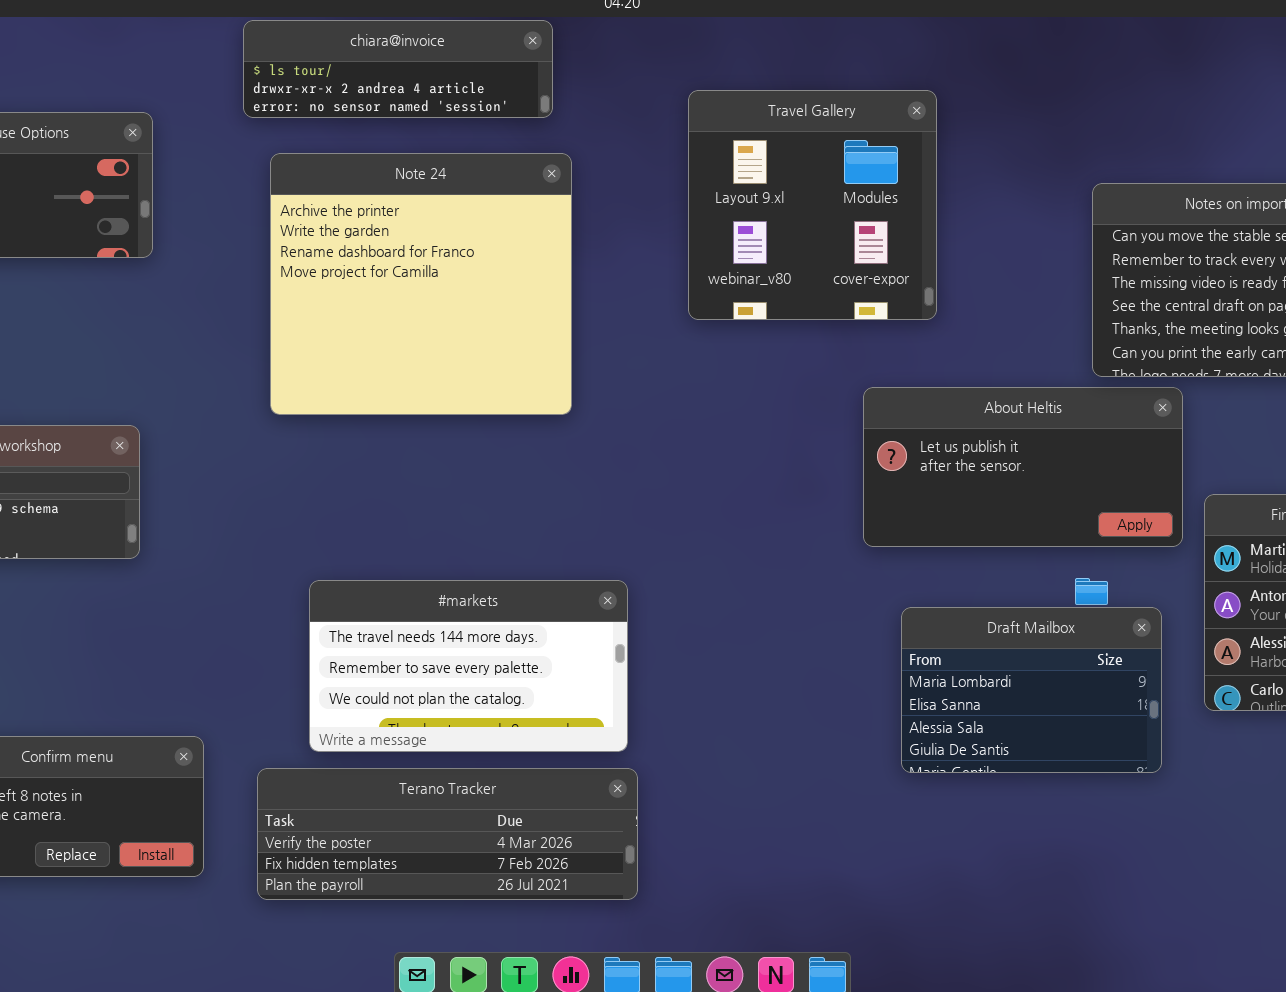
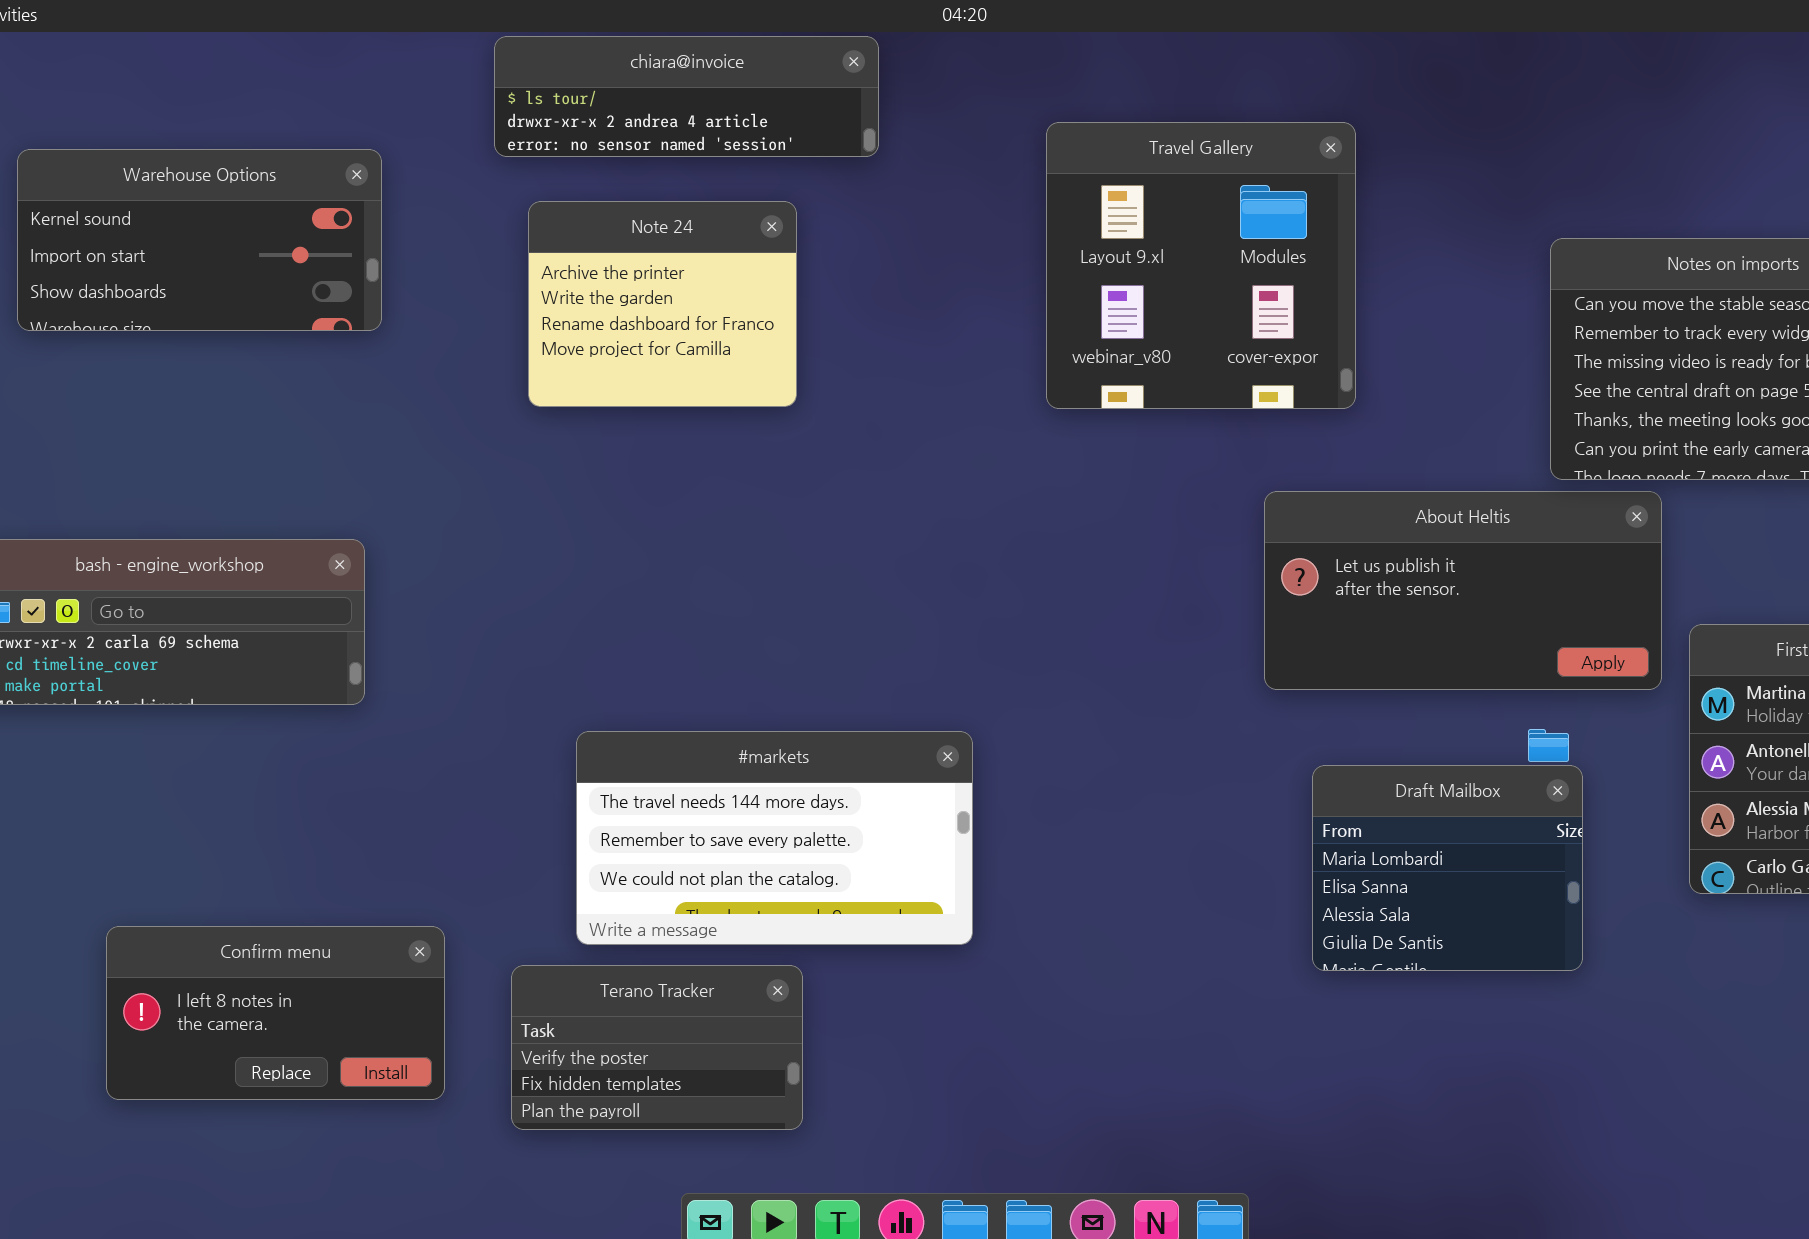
Note 24: [270,153,572,415] -> [528,201,797,407], resized
Draft Mailbox: [901,607,1162,773] -> [1312,765,1583,971], resized
Terano Tracker: [257,768,638,900] -> [511,965,803,1130], resized

